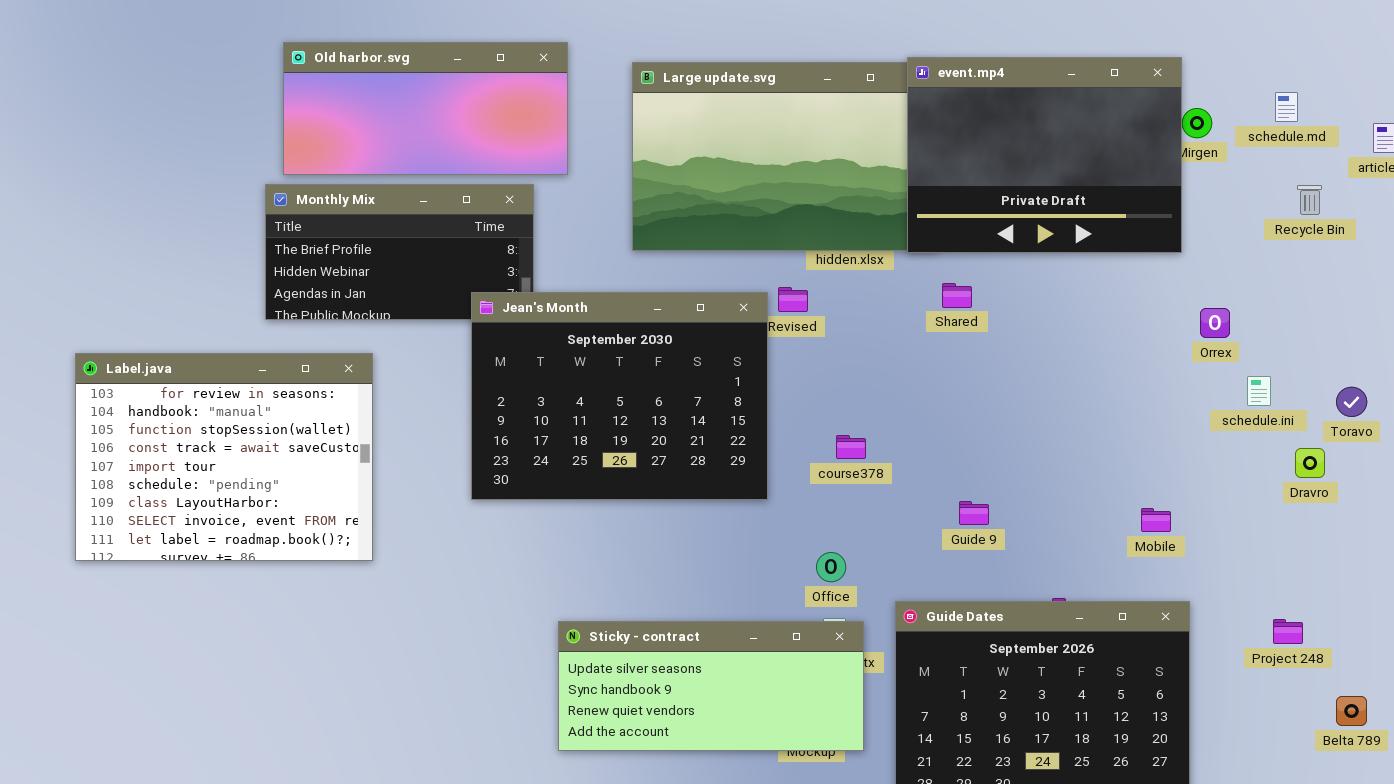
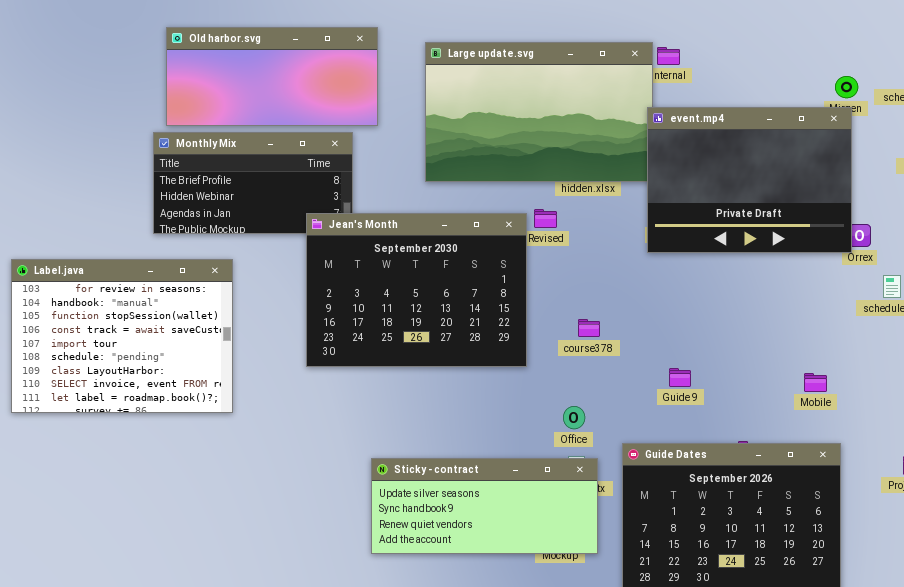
event.mp4: [907,57,1182,253] -> [647,107,852,253], moved

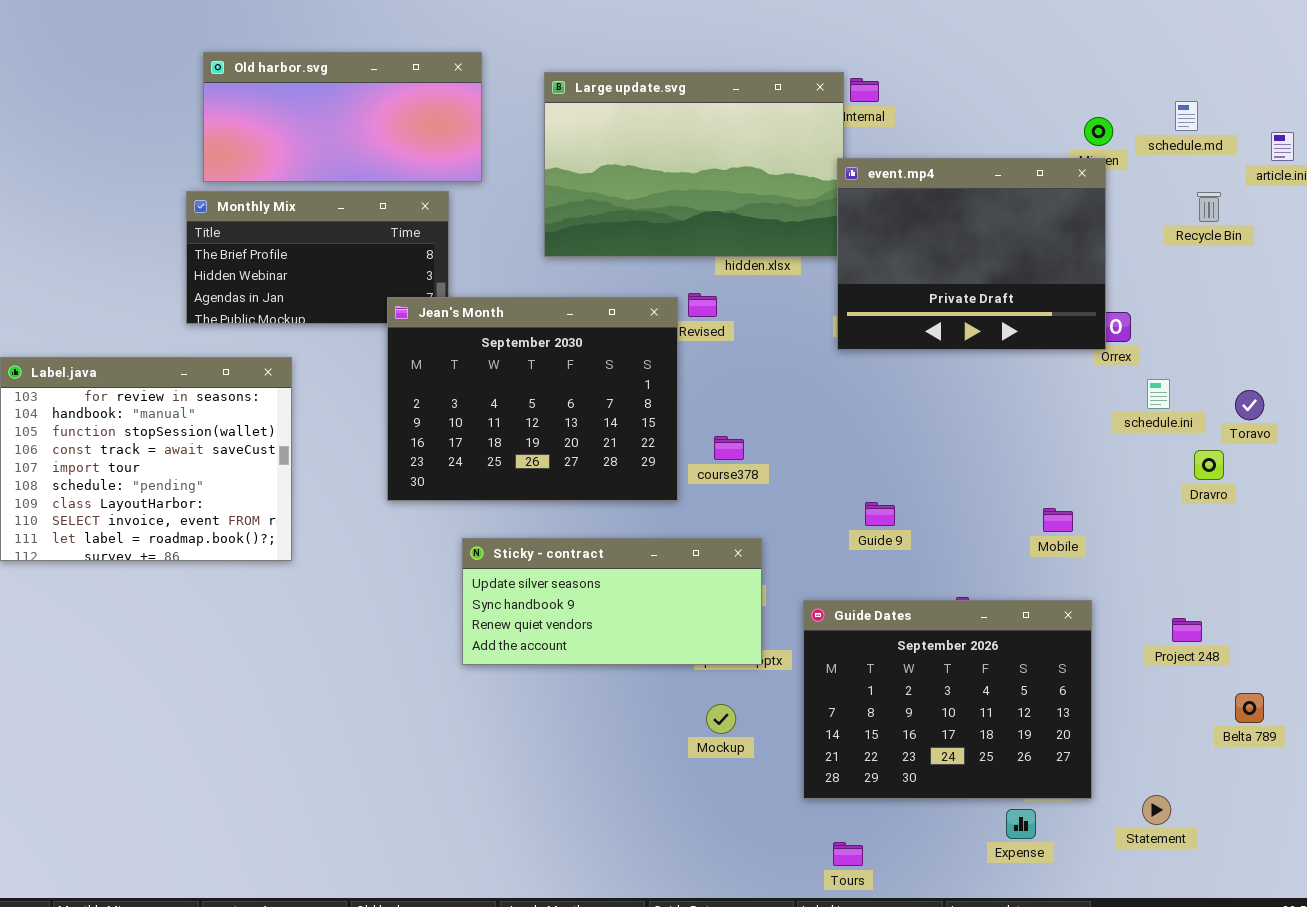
course378: [578,319,600,337] -> [714,436,744,460], moved
Sticky - contract: [371,458,598,554] -> [462,538,762,665], moved

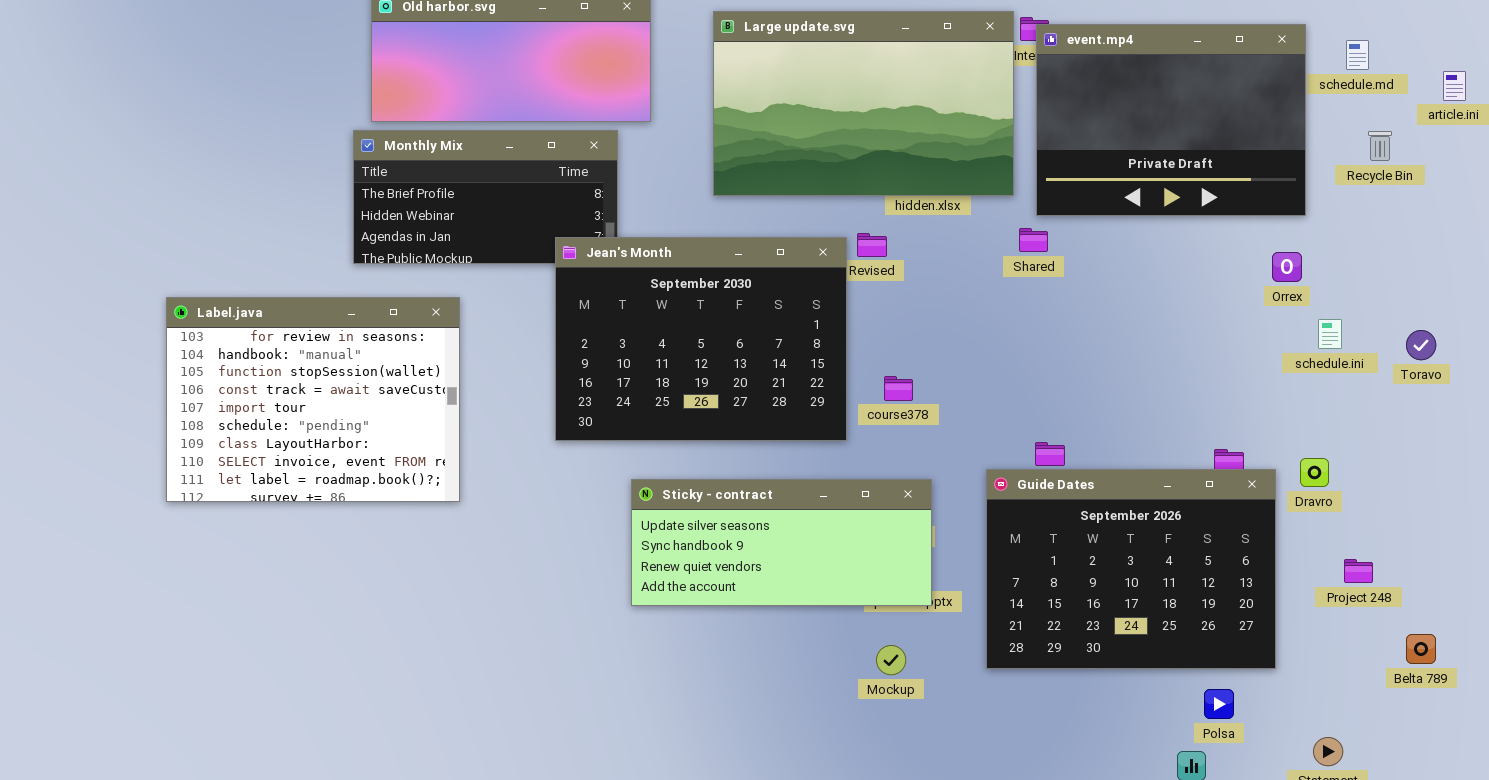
event.mp4: [837,158,1106,350] -> [1036,24,1306,216], moved
Dravro: [1194,450,1224,480] -> [1300,458,1329,487], moved
Guide Dates: [803,600,1092,799] -> [986,469,1276,669], moved

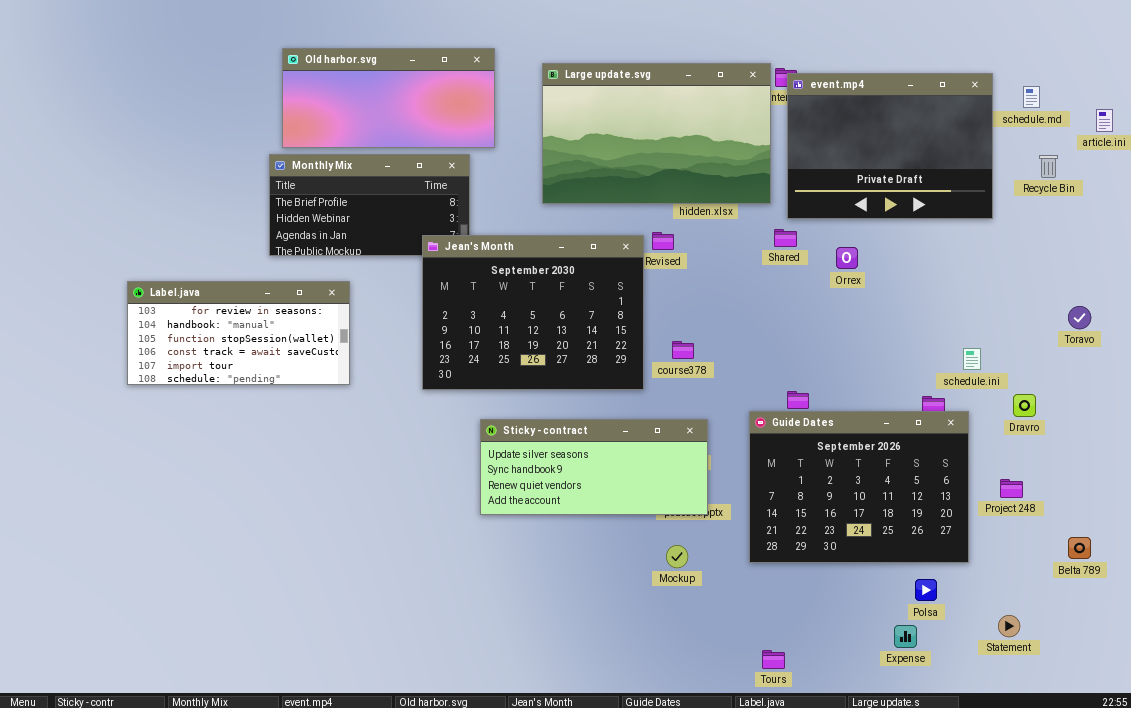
Orrex: [1272,252,1302,282] -> [836,247,858,269], moved
Label.java: [166,297,460,502] -> [127,281,350,385], resized
schedule.ini: [1318,319,1342,349] -> [963,348,981,370], moved
Dravro: [1300,458,1329,487] -> [1013,394,1036,417], moved
Project 248: [1344,559,1373,583] -> [1000,479,1023,498], moved

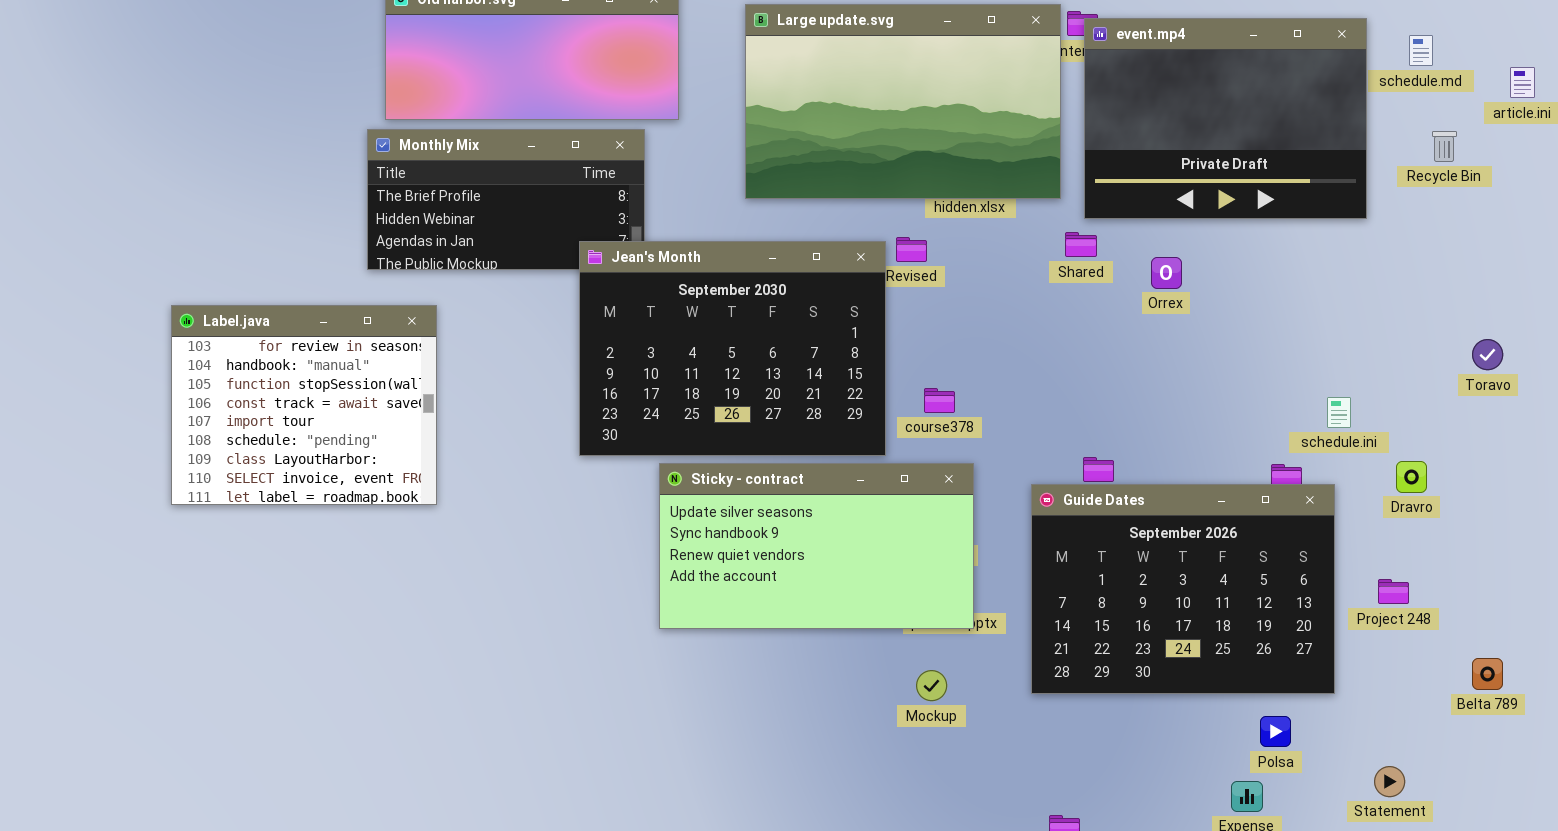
Label.java: [127,281,350,385] -> [171,305,437,505], resized
Sticky - contract: [480,419,708,515] -> [659,463,974,629], resized

